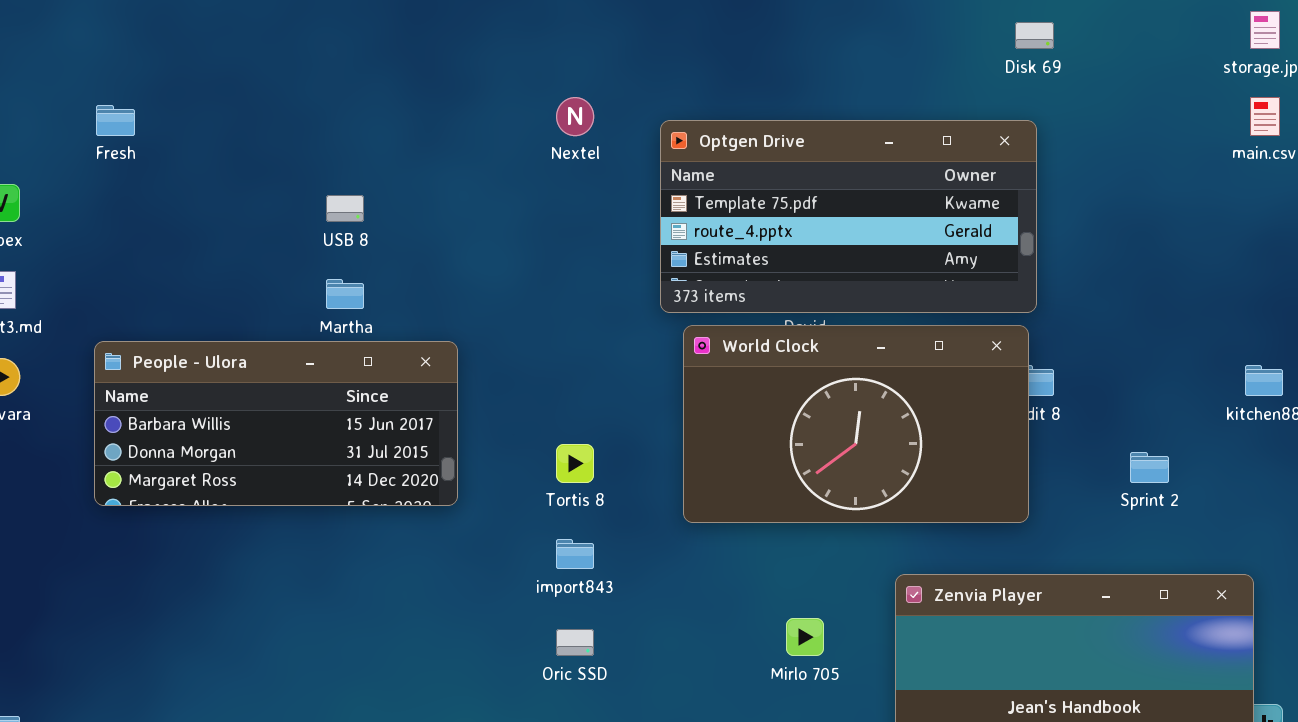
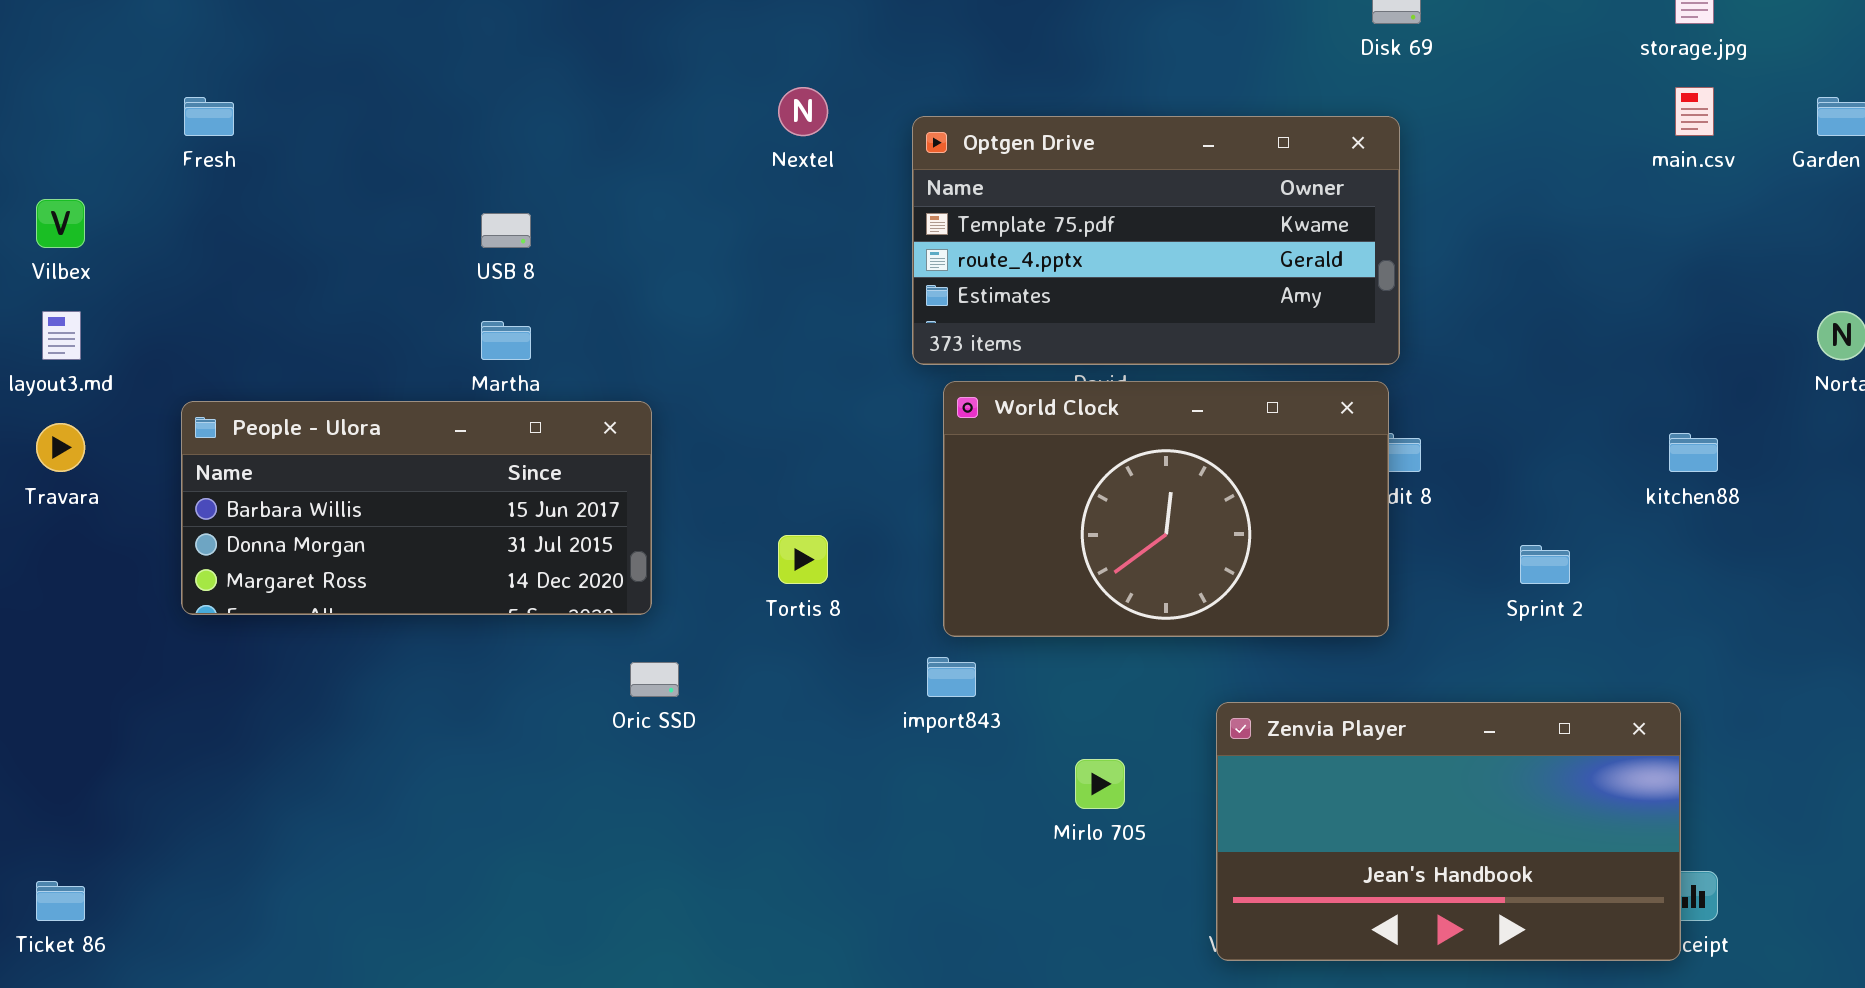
import843: [556,539,594,569] -> [927,657,976,697], moved
Oric SSD: [556,629,594,656] -> [630,662,679,697], moved

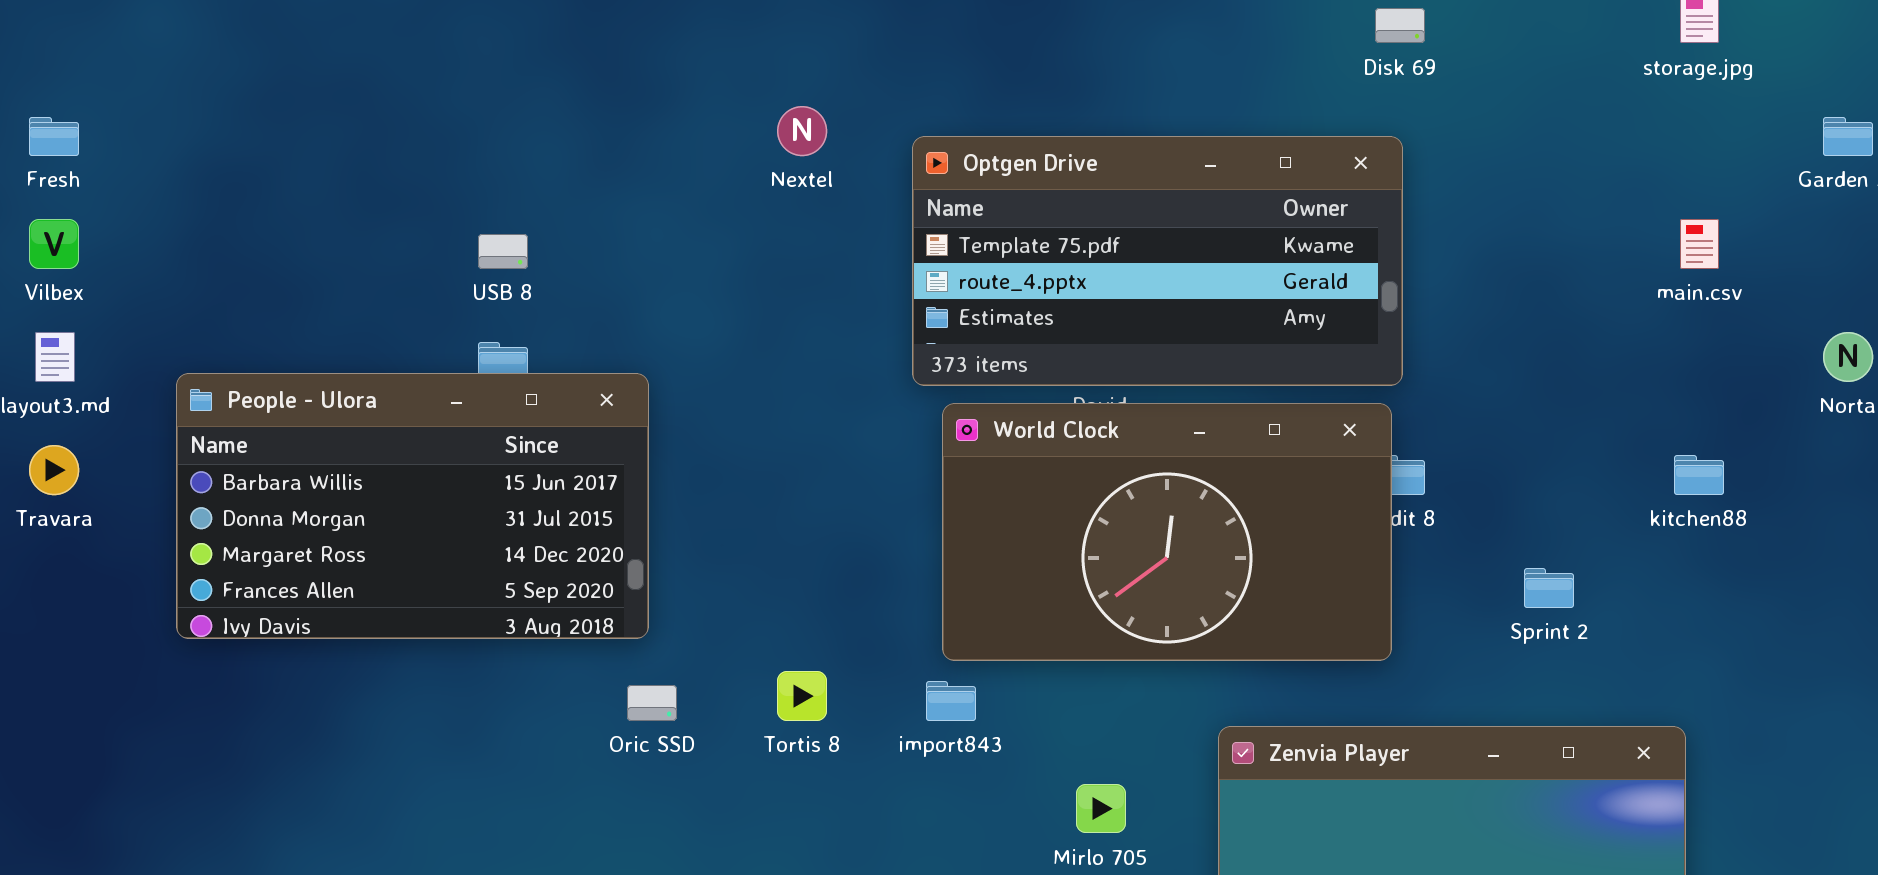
main.csv: [1675,87,1714,136] -> [1680,219,1719,269], moved
Fresh: [184,97,234,136] -> [29,117,79,156], moved
People - Ulora: [181,401,652,615] -> [176,373,649,639], resized
Tortis 8: [778,535,828,584] -> [777,671,827,721], moved

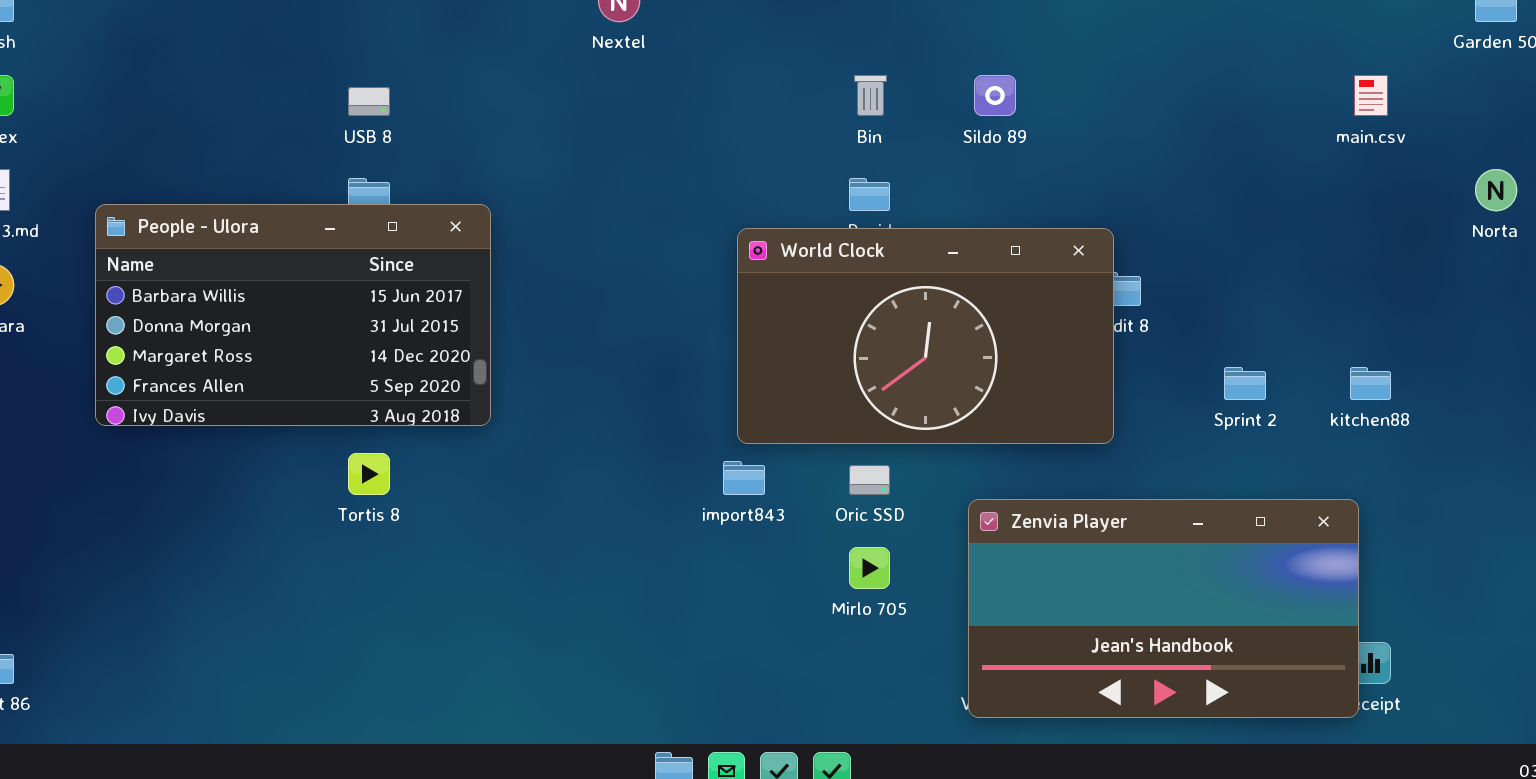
Optgen Drive: [912,136,1403,386] -> none, closed
kitchen88: [1674,455,1724,495] -> [1350,367,1391,400], moved
Tortis 8: [777,671,827,721] -> [348,453,390,495], moved
Oric SSD: [627,685,677,721] -> [849,465,890,495], moved

